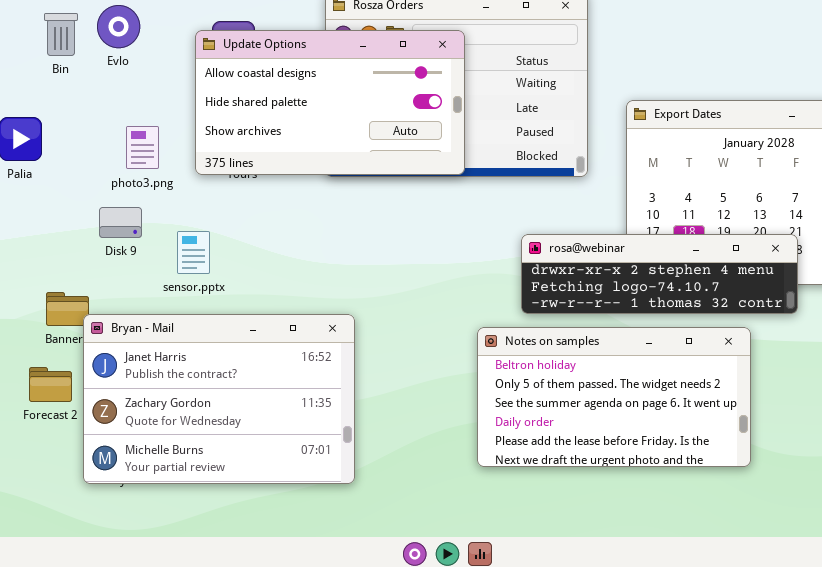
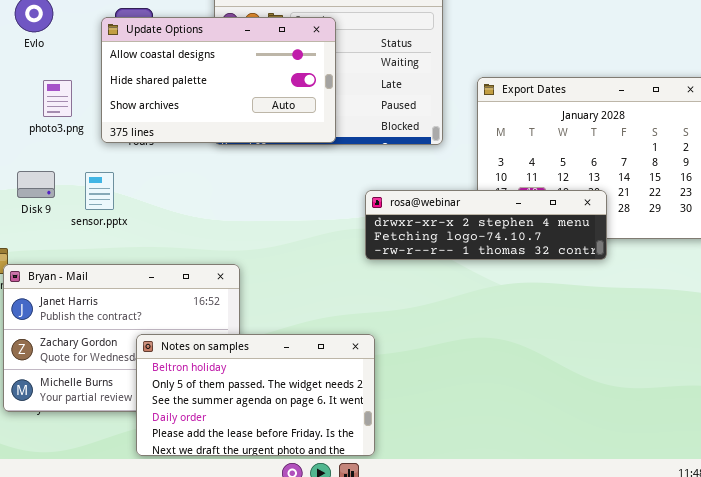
photo3.png: [126,126,159,169] -> [43,80,72,117], moved
sensor.pptx: [177,231,210,274] -> [85,172,114,210], moved
rosa@webinar: [521,234,798,314] -> [365,190,607,260], moved
Notes on samples: [477,327,751,467] -> [136,334,375,456], moved

